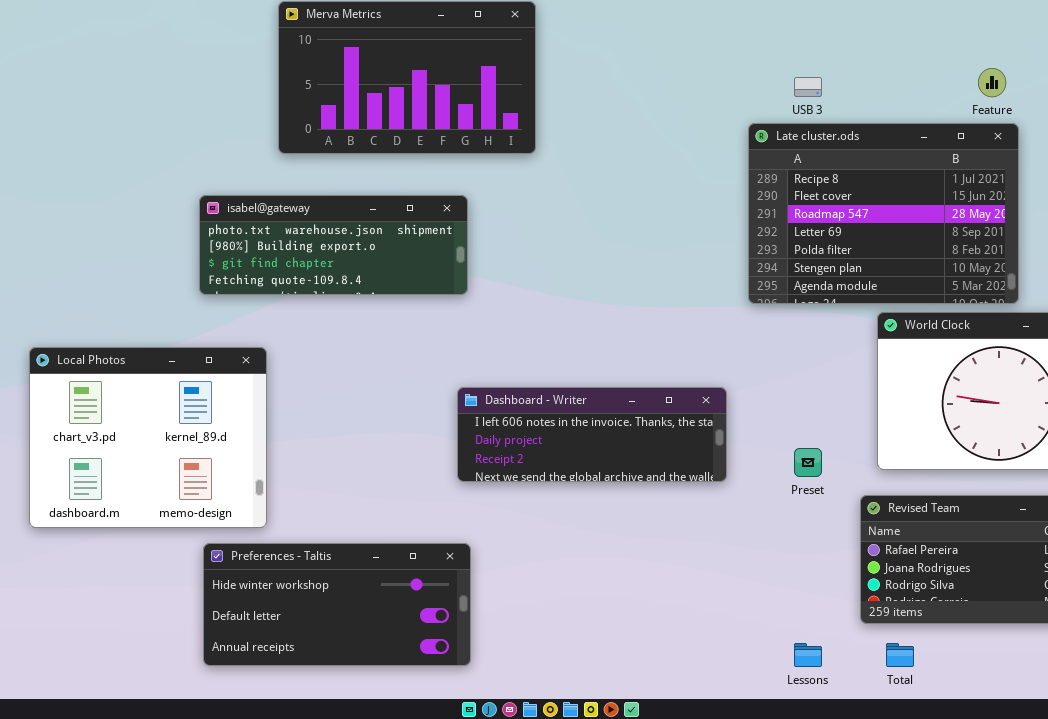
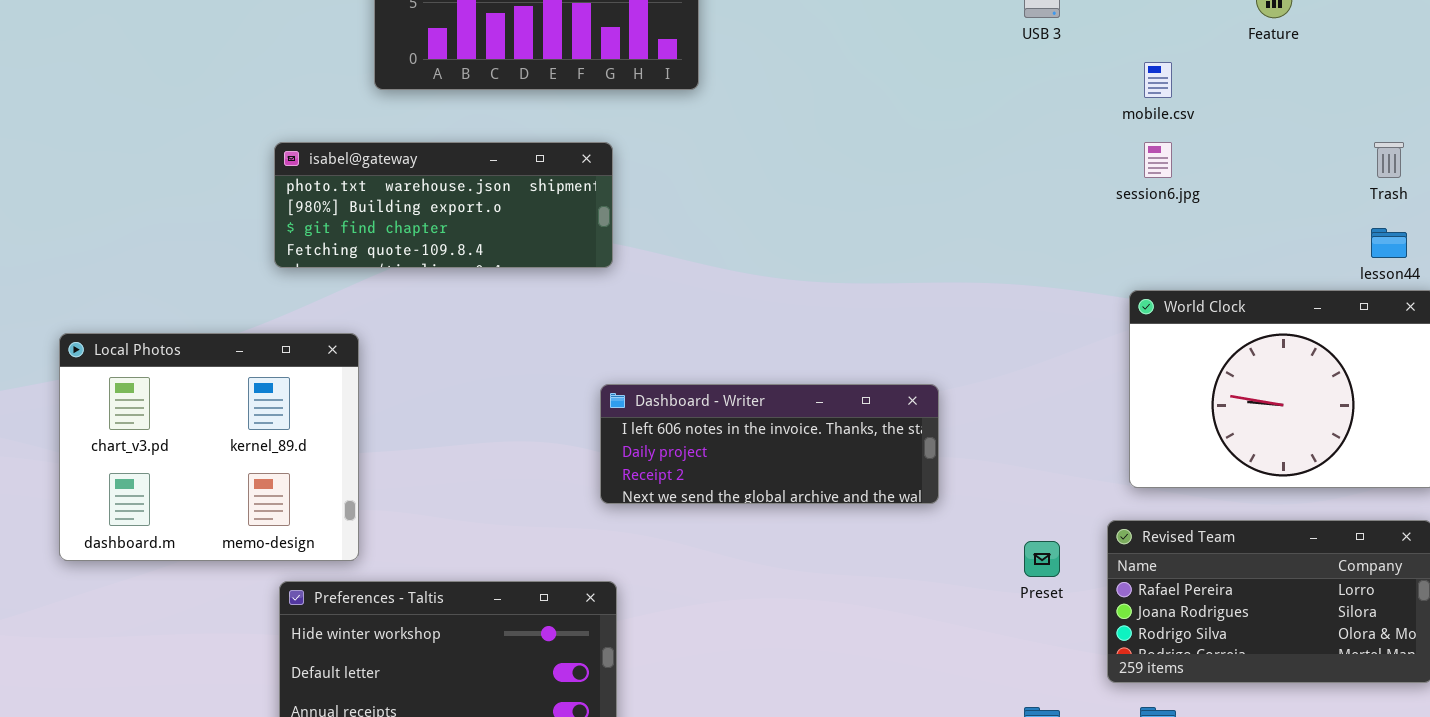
Late cluster.ods: [748,123,1019,304] -> none, closed
Preset: [794,448,822,477] -> [1024,541,1060,577], moved

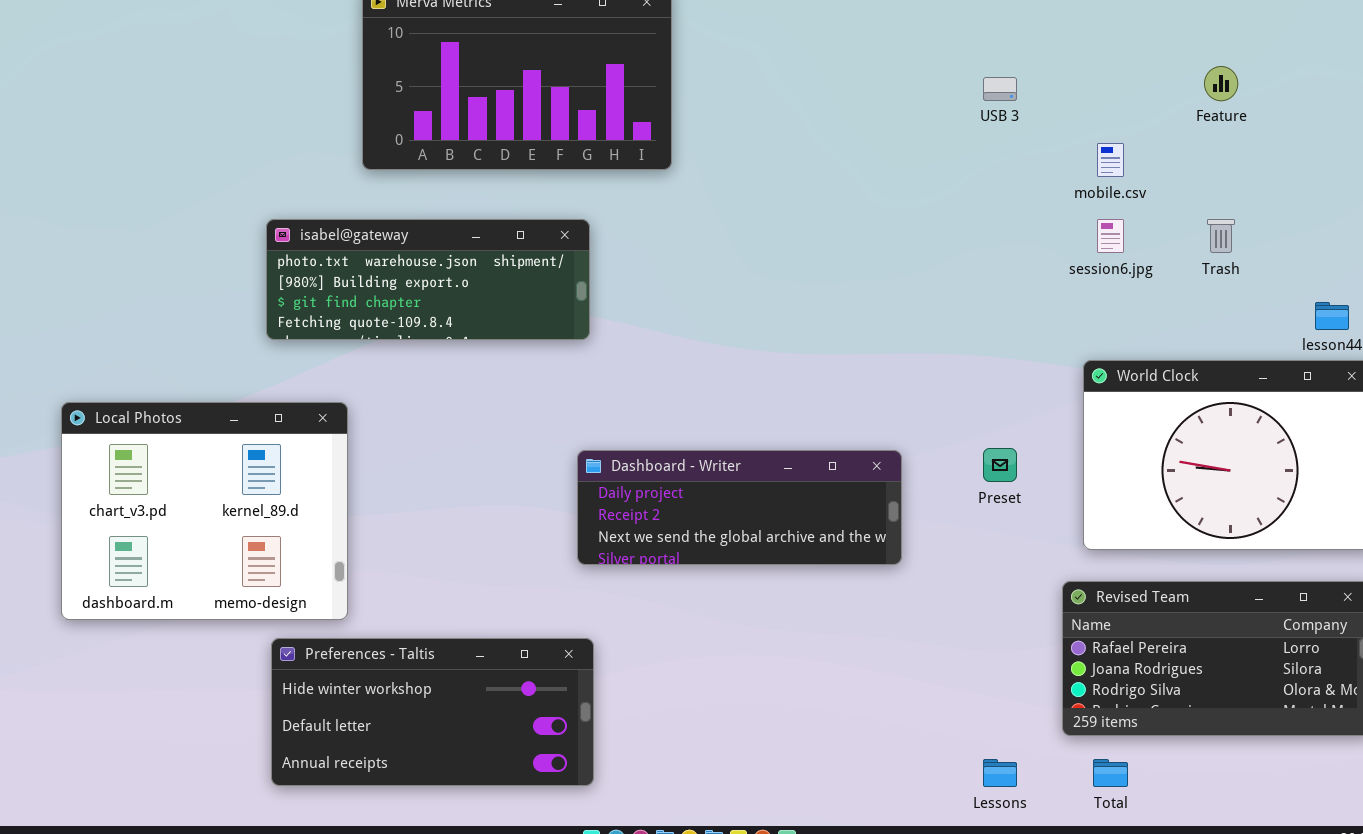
Trash: [1374,142,1404,178] -> [1207,219,1235,253], moved
Dashboard - Writer: [600,384,939,504] -> [577,450,902,565], scrolled down 1 row
Preset: [1024,541,1060,577] -> [983,448,1017,482], moved

